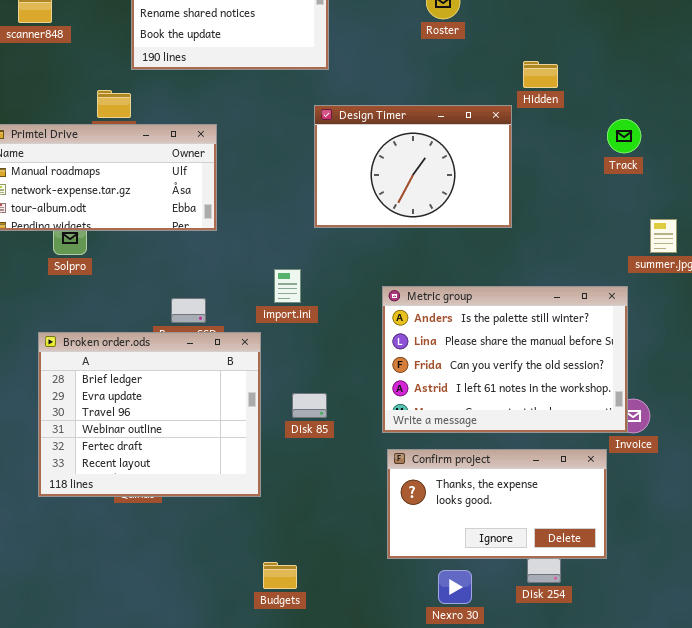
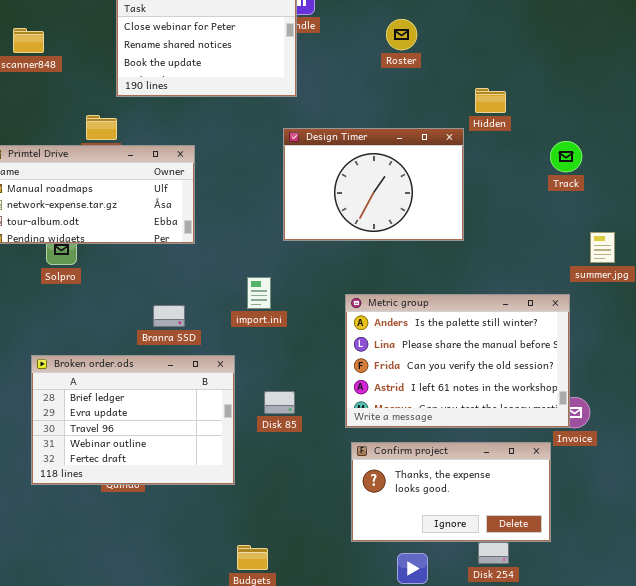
Broken order.ods: [38,332,261,497] -> [31,355,235,485], resized

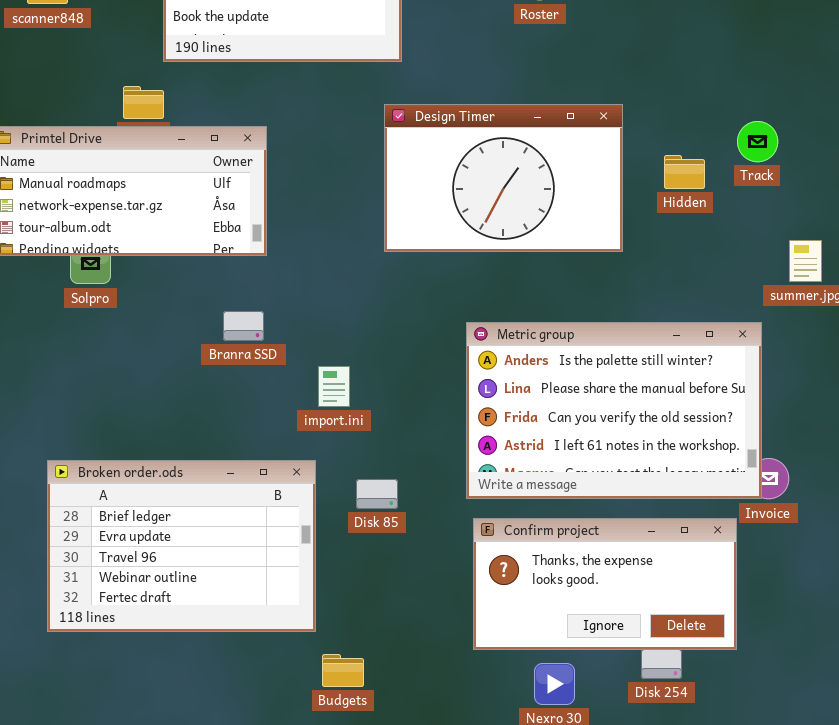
Hidden: [475,88,506,113] -> [664,155,705,189], moved
import.ini: [247,277,271,309] -> [318,366,350,407], moved
Branra SSD: [153,305,185,327] -> [223,311,264,341], moved
Broken order.ods: [31,355,235,485] -> [47,460,316,632], moved
Disk 85: [264,391,295,414] -> [356,479,398,509], moved

